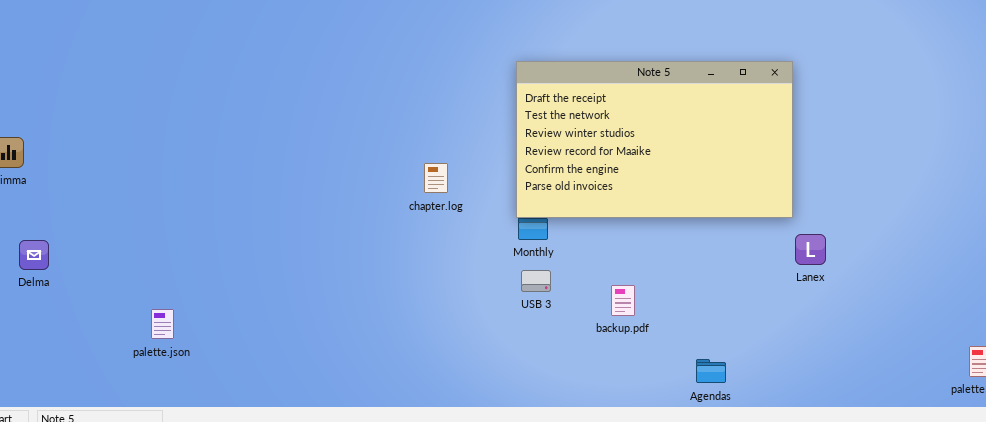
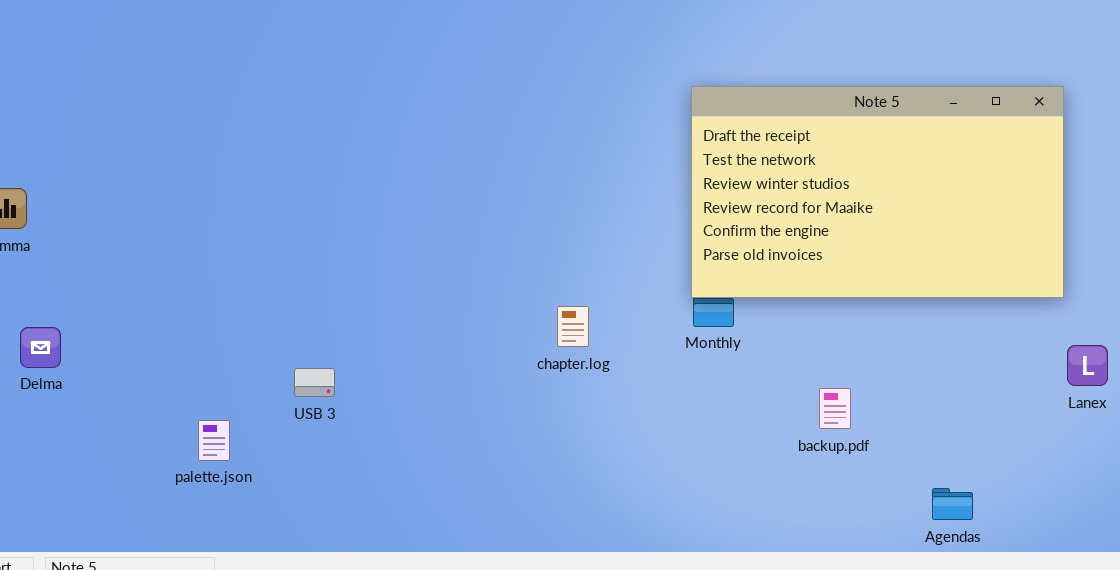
chapter.log: [424,163,448,193] -> [557,306,589,347], moved
Lanex: [795,234,826,265] -> [1067,345,1108,386], moved
USB 3: [521,270,551,292] -> [294,368,335,397], moved

